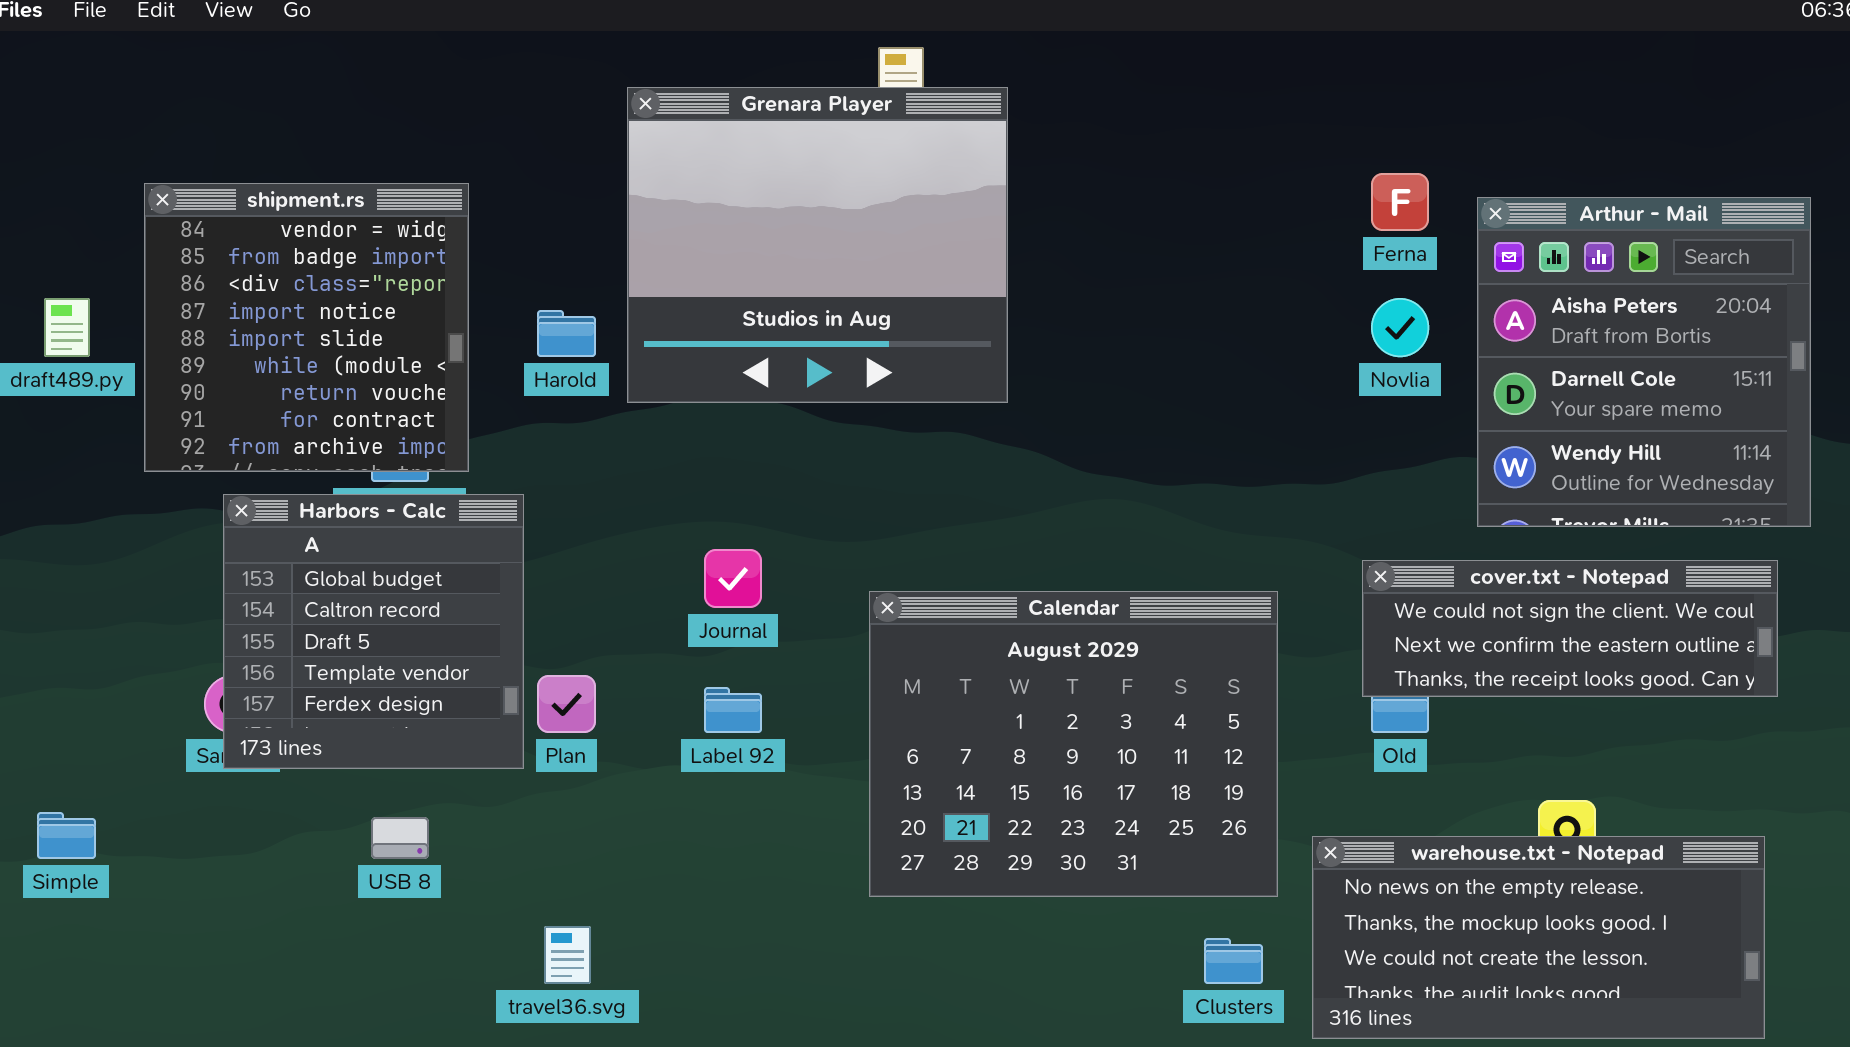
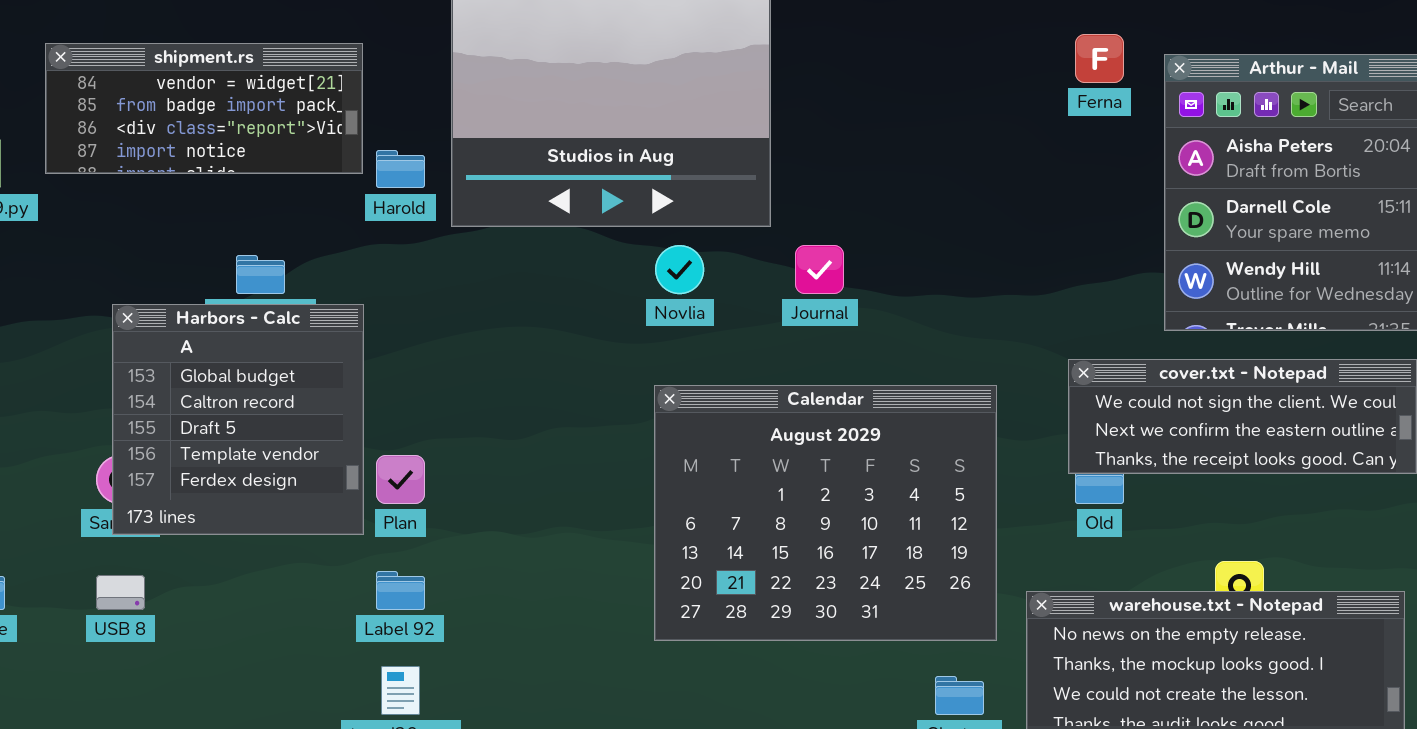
shipment.rs: [144,183,469,472] -> [45,43,363,174], resized
Novlia: [1371,298,1429,357] -> [655,245,704,294], moved
Journal: [704,549,762,608] -> [795,245,844,294], moved
Label 92: [704,687,762,733] -> [376,571,425,610], moved
USB 8: [371,817,429,859] -> [96,575,145,610], moved

